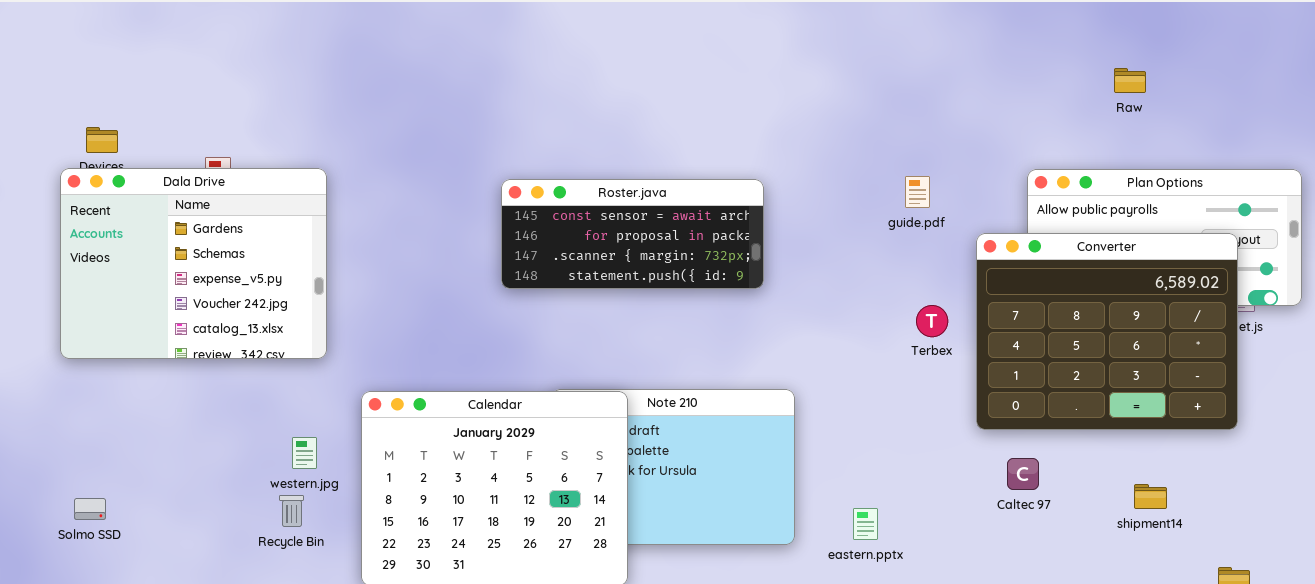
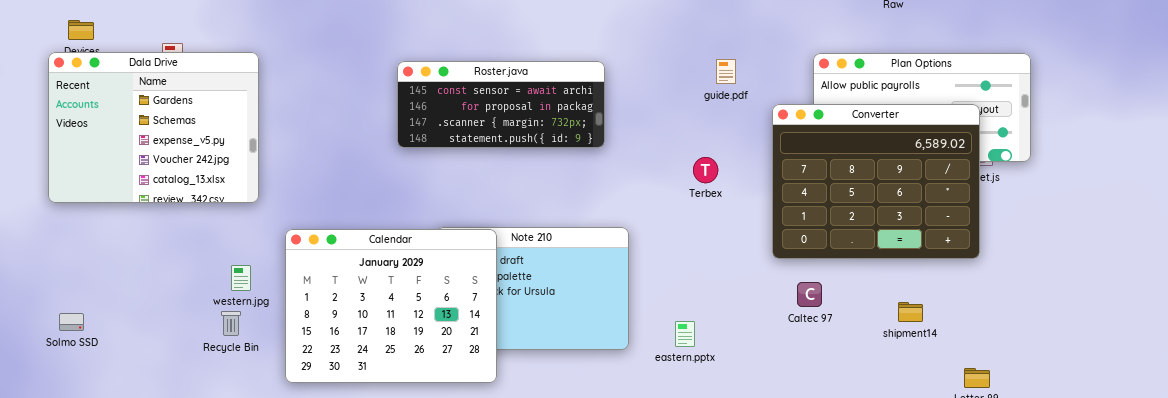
Terbex: [916,305,948,337] -> [693,157,718,183], moved

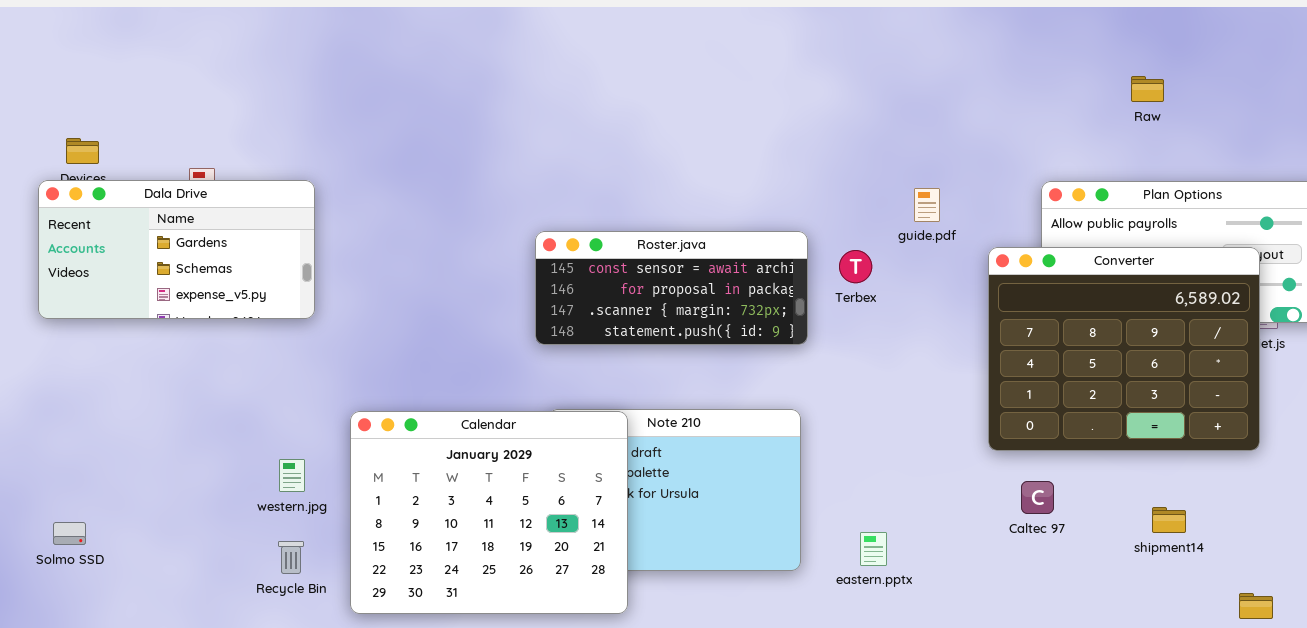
Dala Drive: [48,52,259,203] -> [38,180,315,319], resized
Roster.java: [397,61,605,148] -> [535,231,808,345], moved
Terbex: [693,157,718,183] -> [839,250,872,283], moved
Recycle Bin: [221,311,241,336] -> [278,541,304,574], moved

